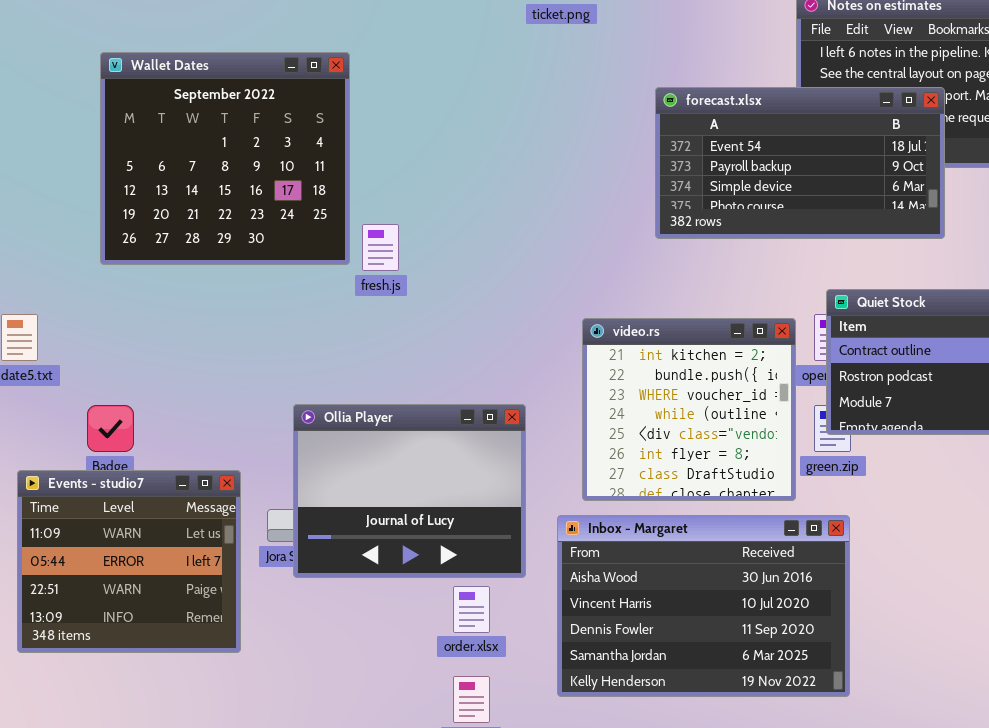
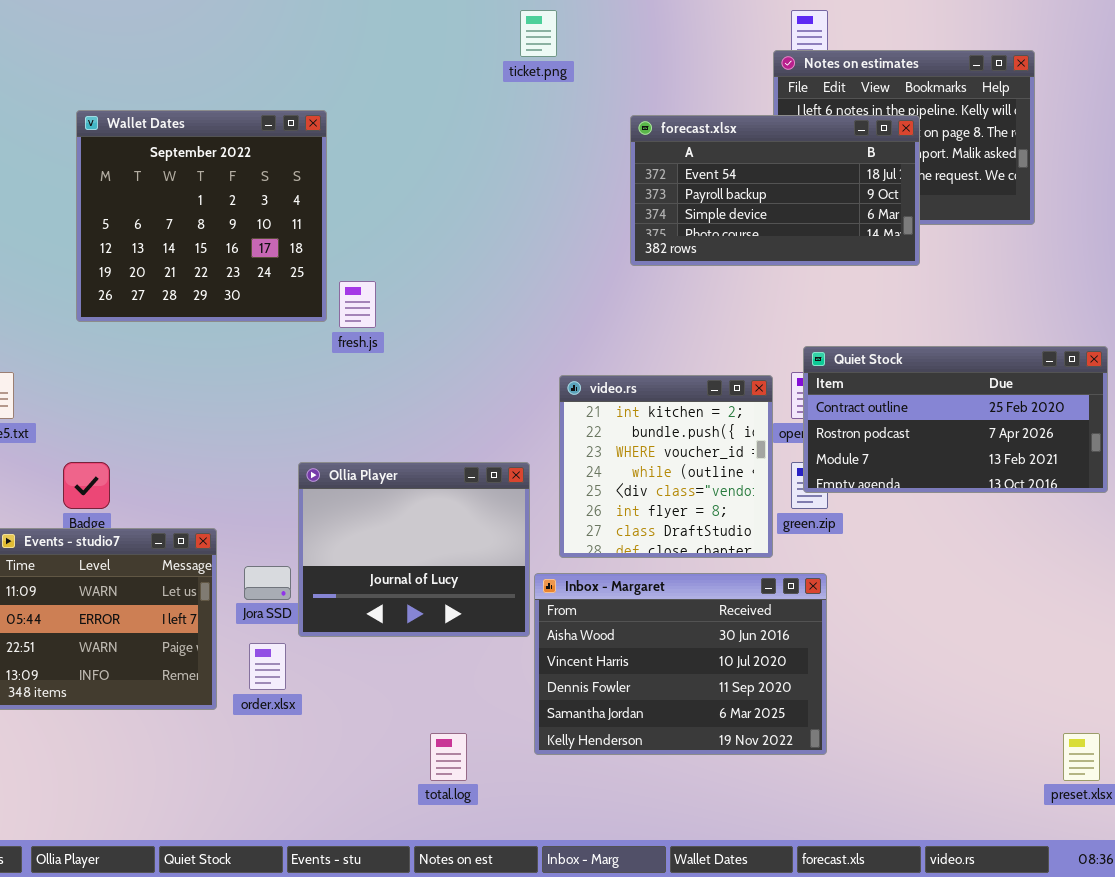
forecast.xlsx: [655,87,945,239] -> [630,115,920,266], moved
Ollia Player: [293,404,526,578] -> [298,462,530,637], moved
order.xlsx: [453,586,490,633] -> [249,643,286,690], moved

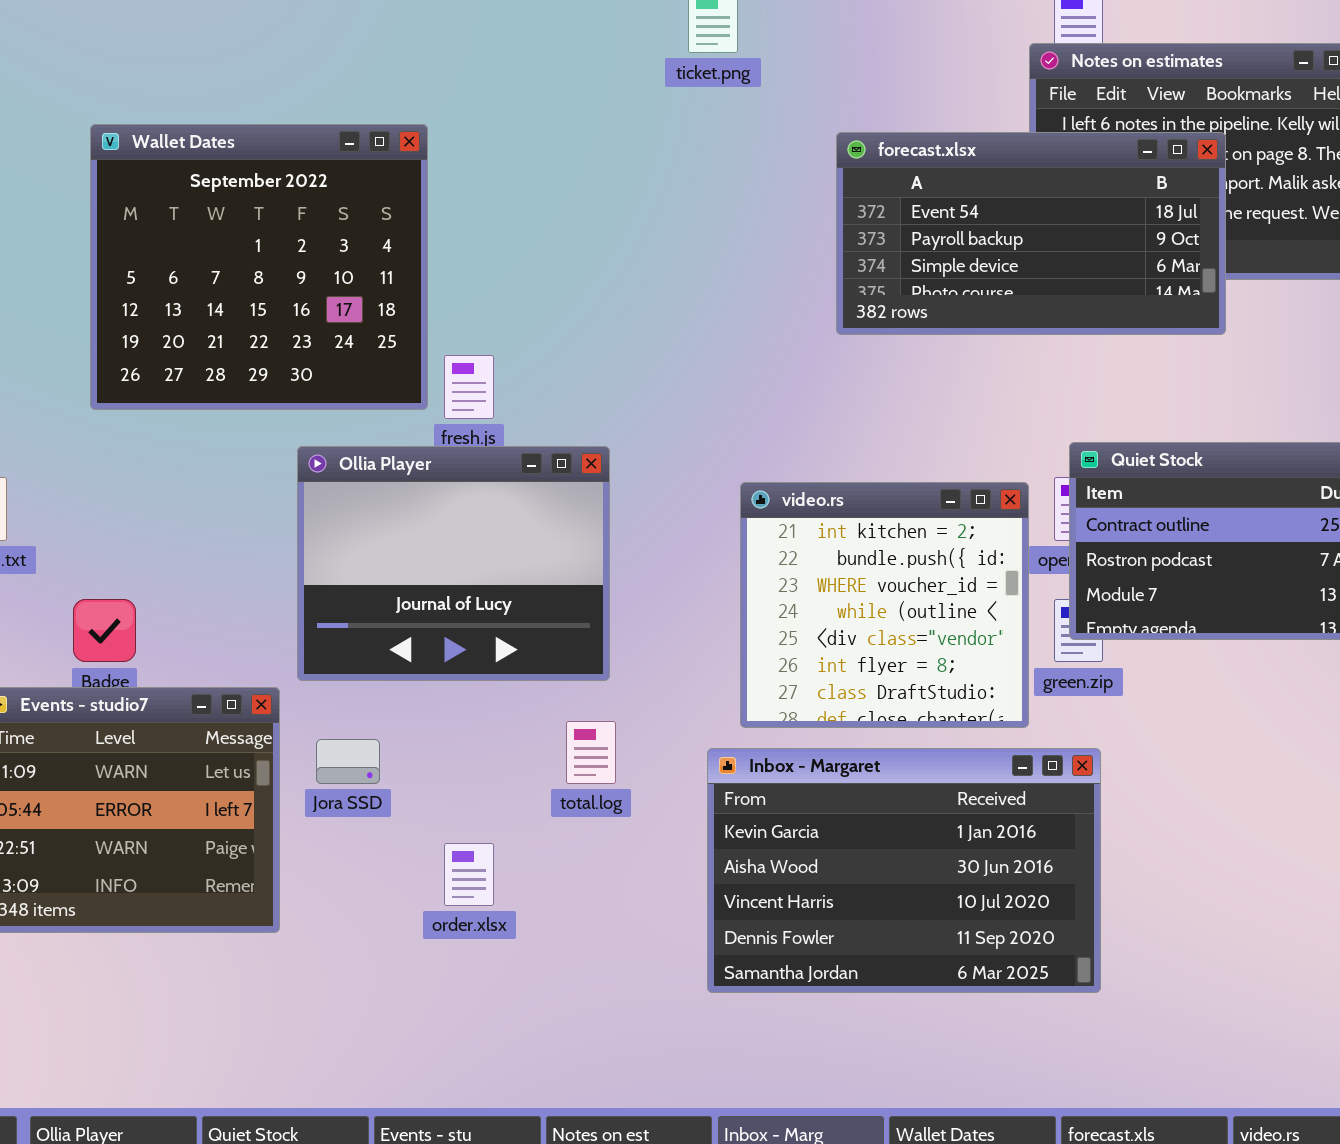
Ollia Player: [298,462,530,637] -> [297,446,610,681], moved
Inbox - Margaret: [534,573,827,755] -> [707,748,1101,993], scrolled up 1 row
order.xlsx: [249,643,286,690] -> [444,843,494,906], moved
total.log: [430,733,467,781] -> [566,721,616,784], moved

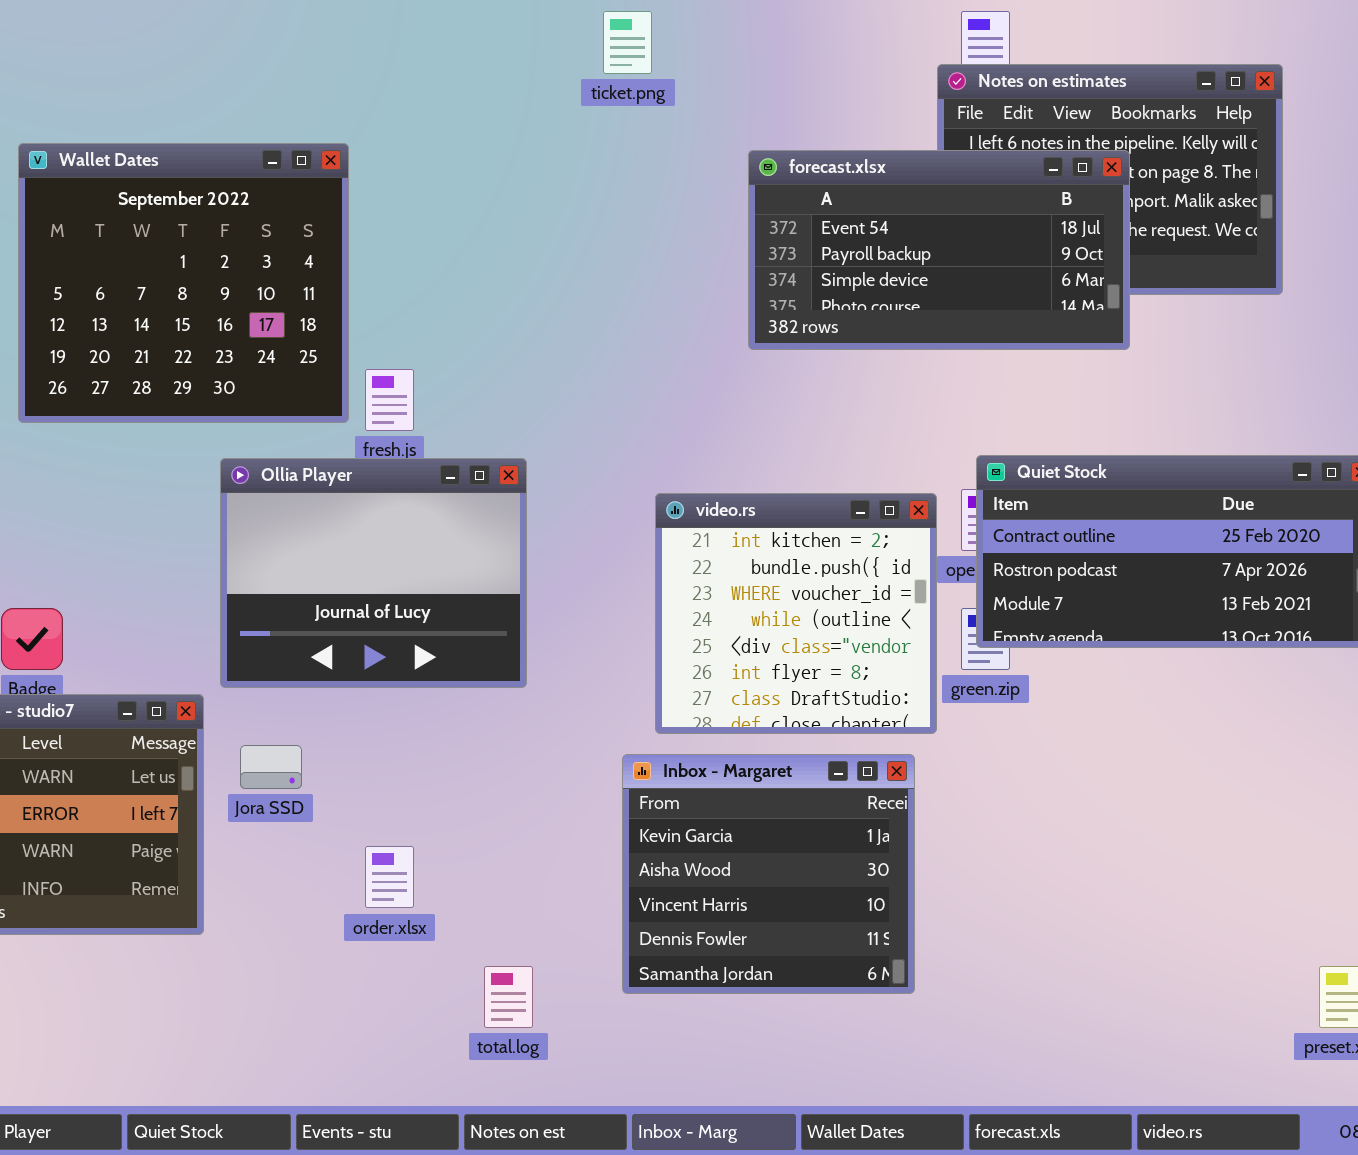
total.log: [566,721,616,784] -> [484,966,533,1028], moved
Inbox - Margaret: [707,748,1101,993] -> [622,754,915,994], resized

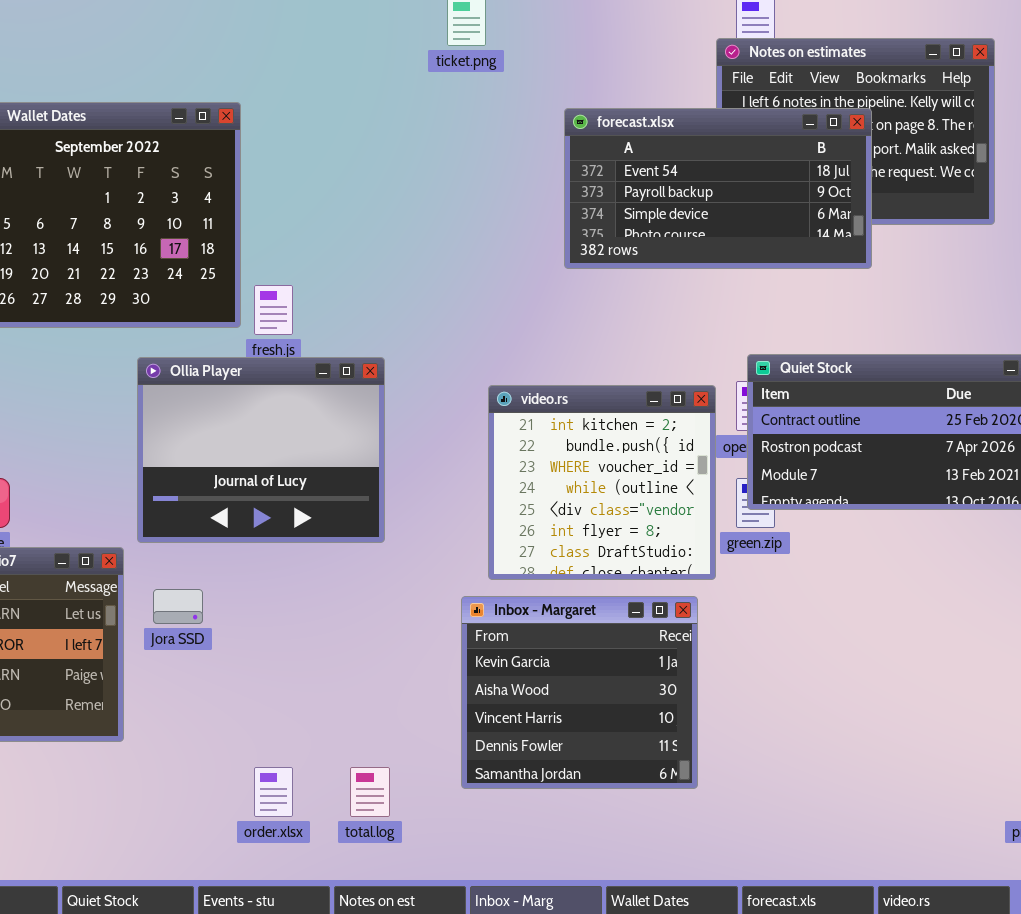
order.xlsx: [365,846,414,908] -> [254,767,293,817], moved

